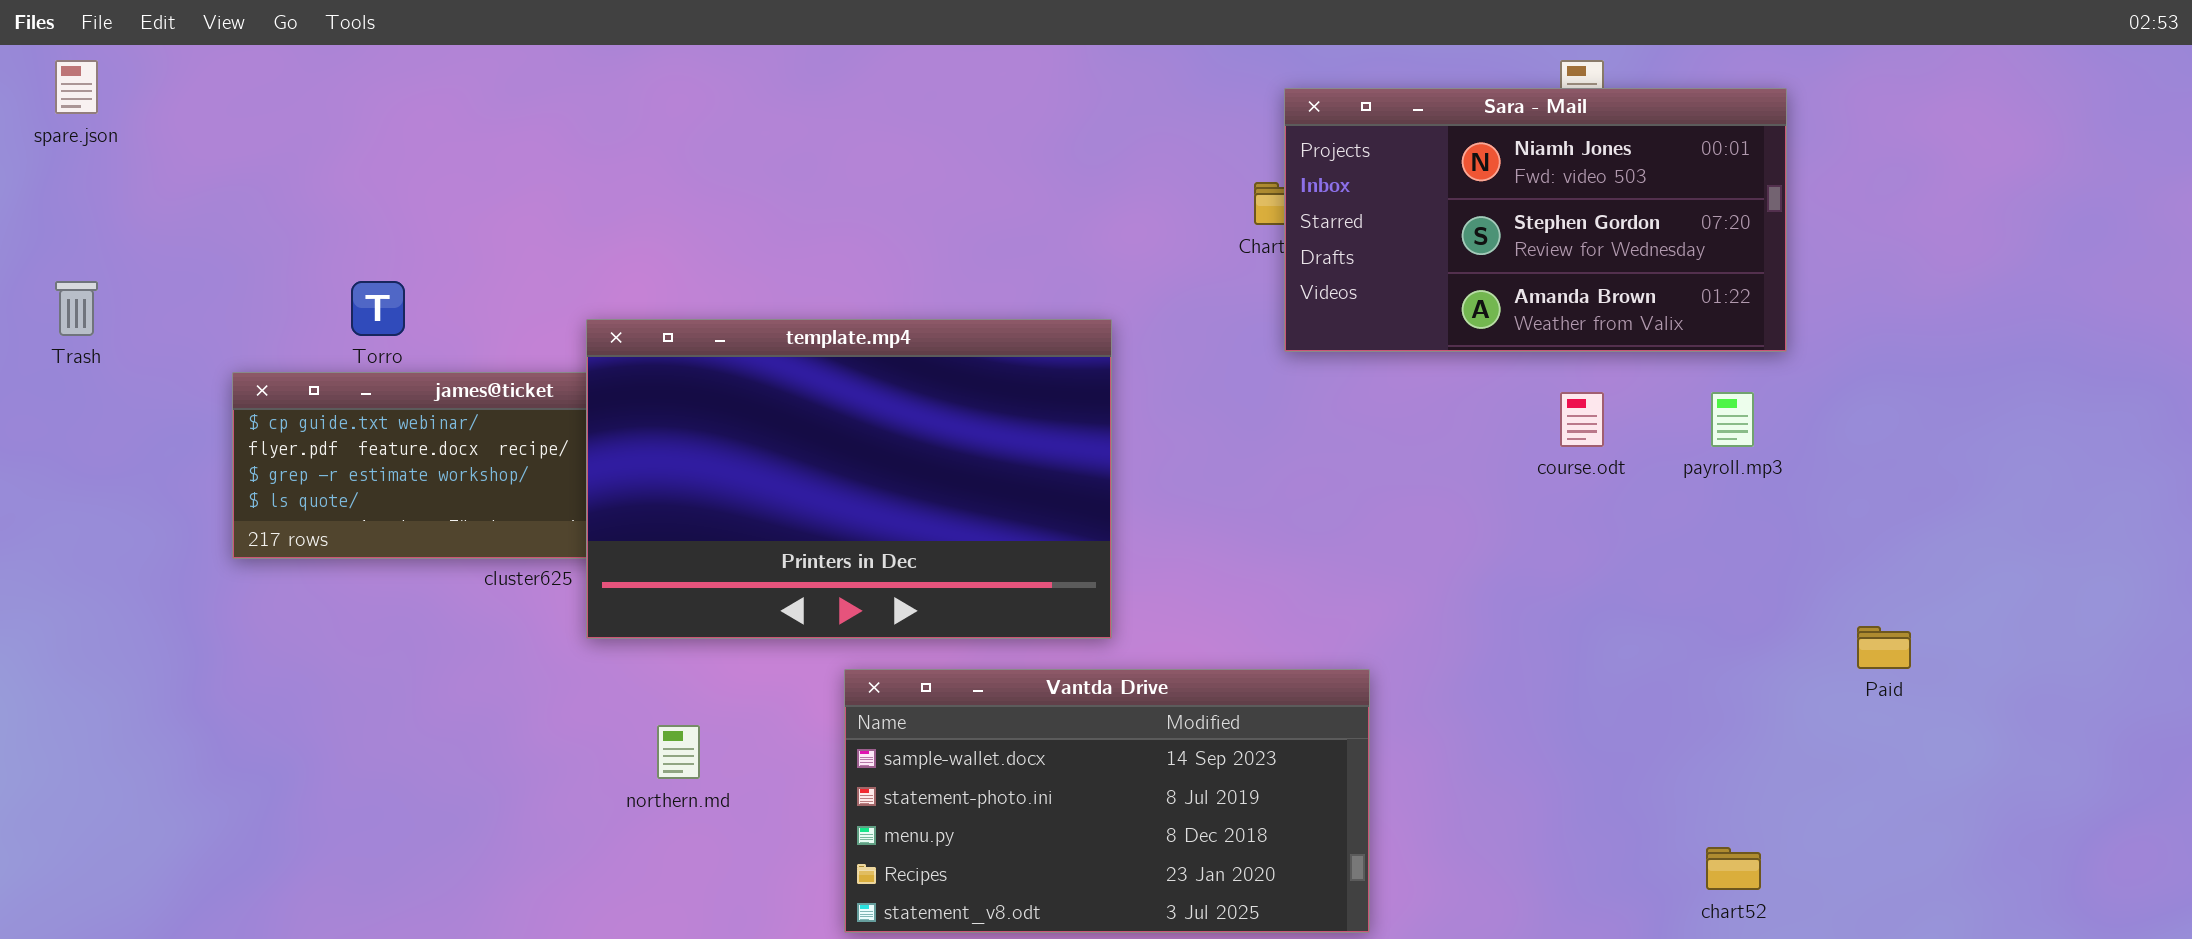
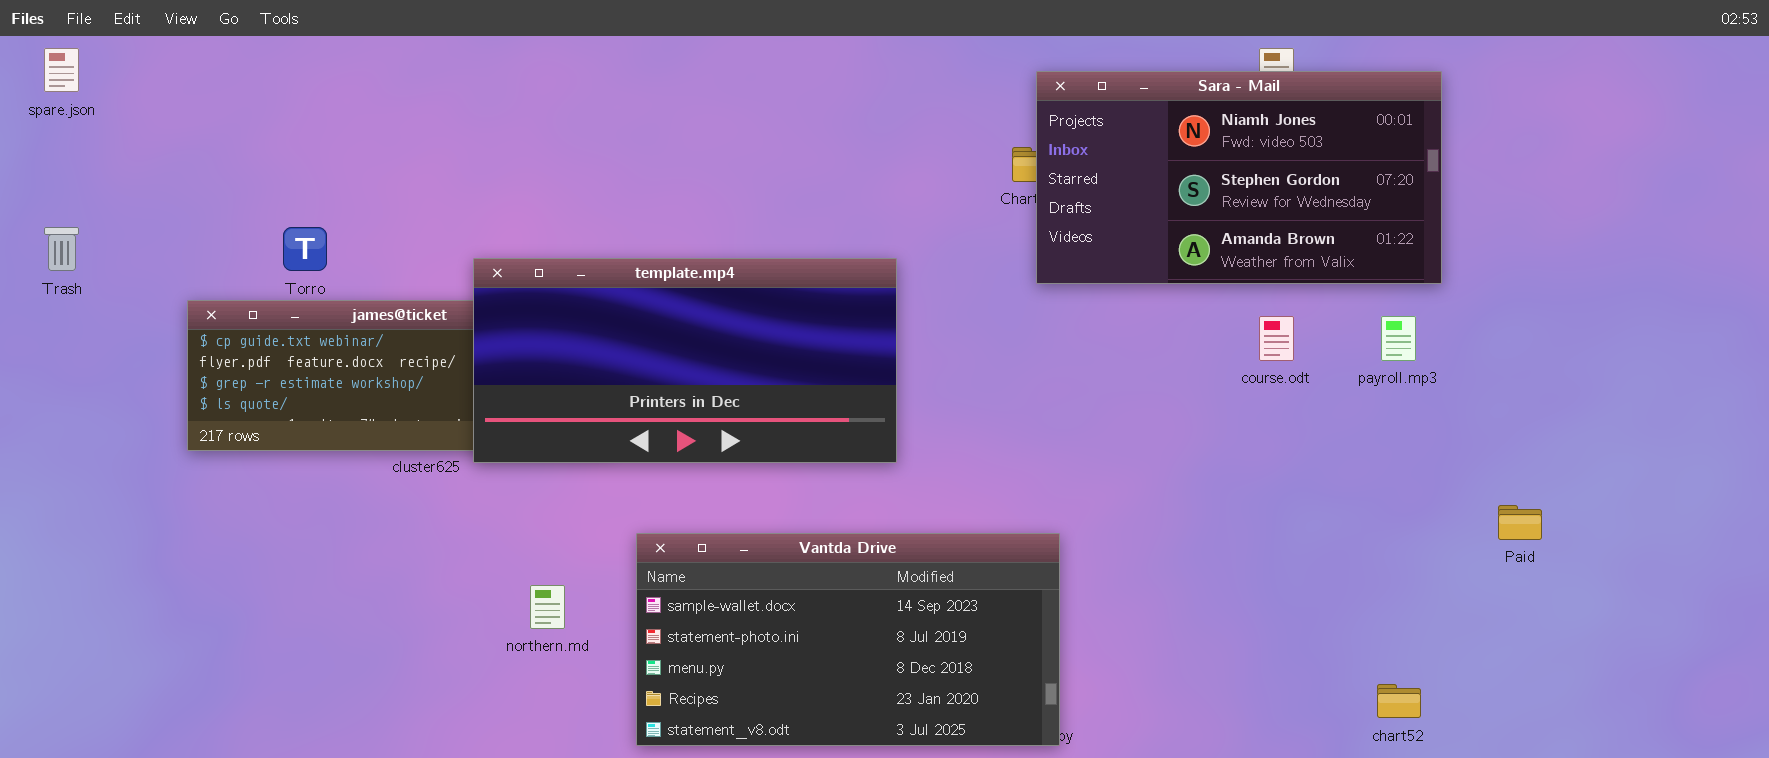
template.mp4: [586,319,1112,639] -> [473,258,897,463], resized
Vantda Drive: [844,669,1370,933] -> [636,533,1060,746], moved

